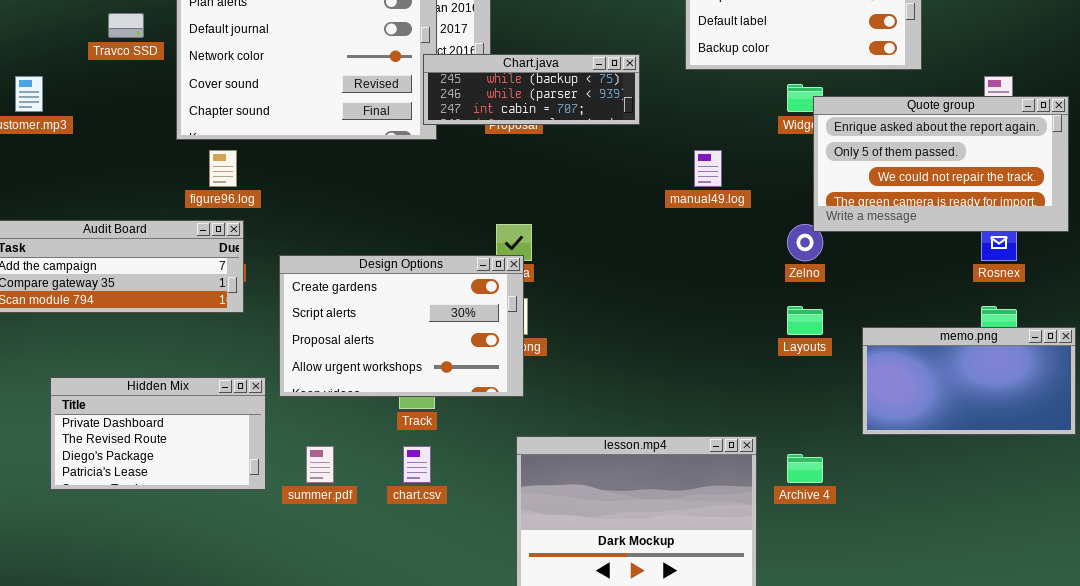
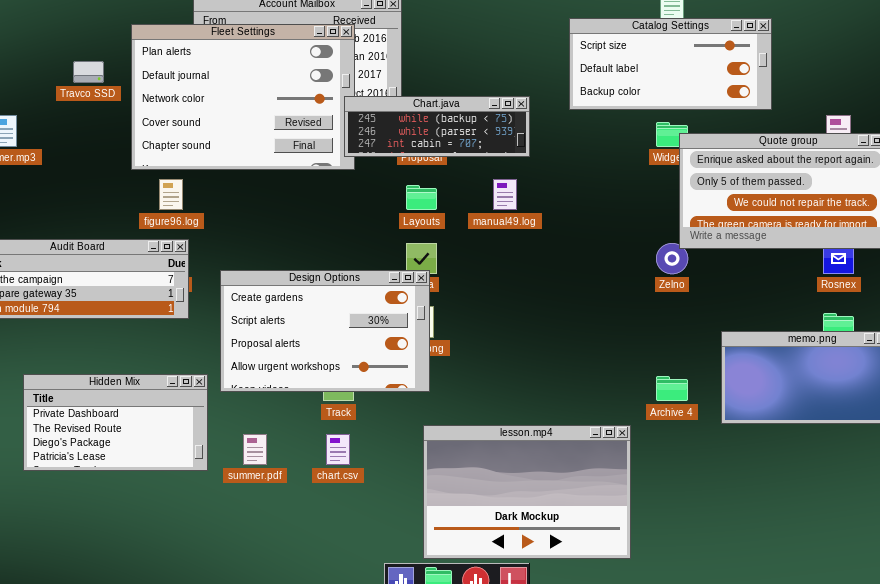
manual49.log: [694,150,722,187] -> [493,179,517,210], moved
Layouts: [787,306,823,335] -> [406,185,437,210], moved
Archive 4: [787,454,823,483] -> [656,376,688,401], moved

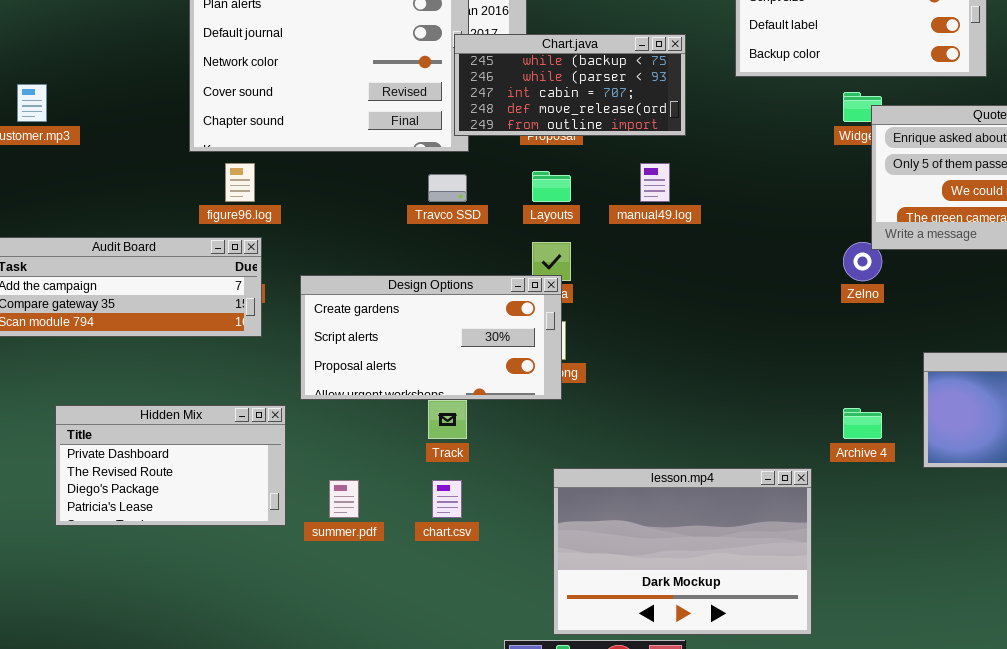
Travco SSD: [73,61,104,83] -> [428,174,467,202], moved
Chart.java: [344,96,530,157] -> [454,34,686,136], resized
Design Options: [220,270,430,392] -> [300,275,562,400], resized

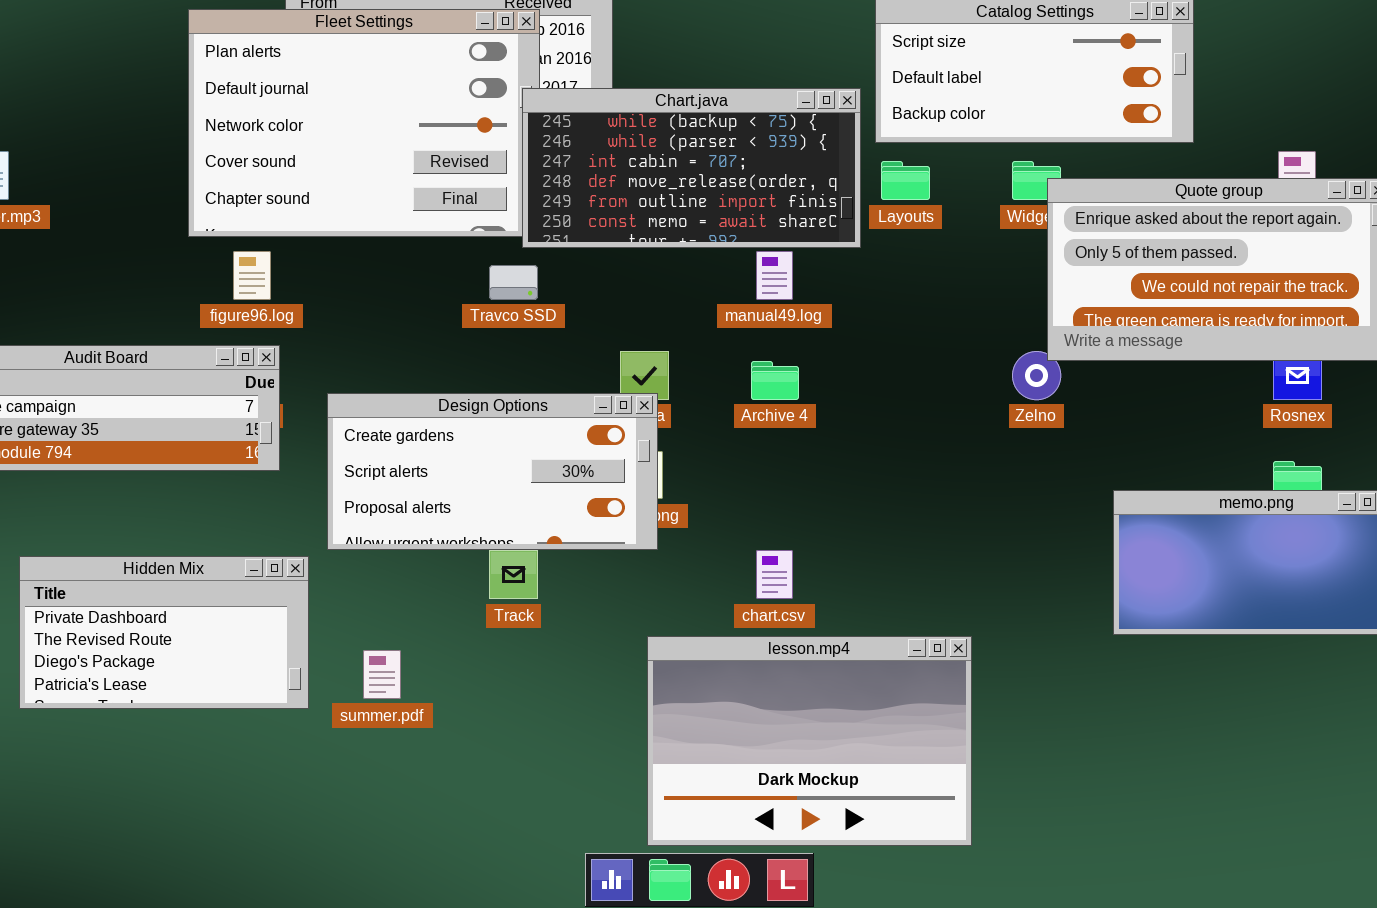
Chart.java: [454,34,686,136] -> [522,88,861,248], resized
Layouts: [532,171,571,202] -> [881,161,930,200], moved
Archive 4: [843,408,882,439] -> [751,361,799,400], moved
chart.csv: [432,480,462,518] -> [756,550,793,599], moved

